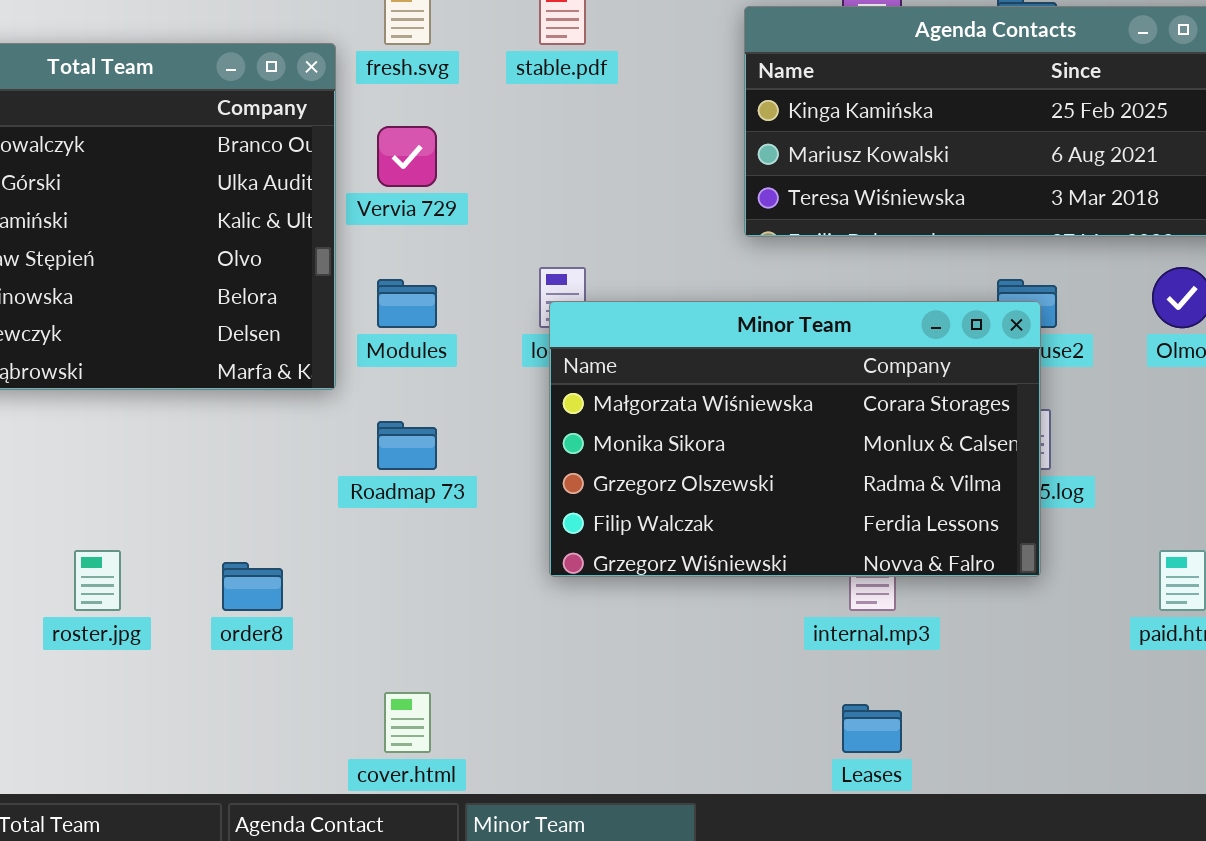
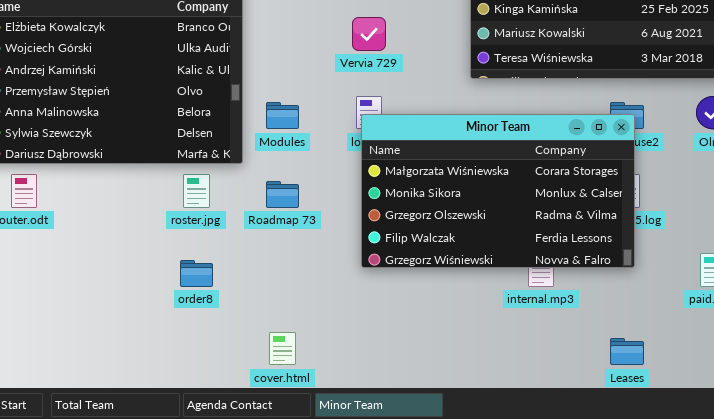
Vervia 729: [377,126,437,187] -> [352,17,386,51], moved
roster.jpg: [74,550,121,611] -> [183,174,210,208], moved
Leases: [842,704,902,753] -> [610,338,644,365], moved

